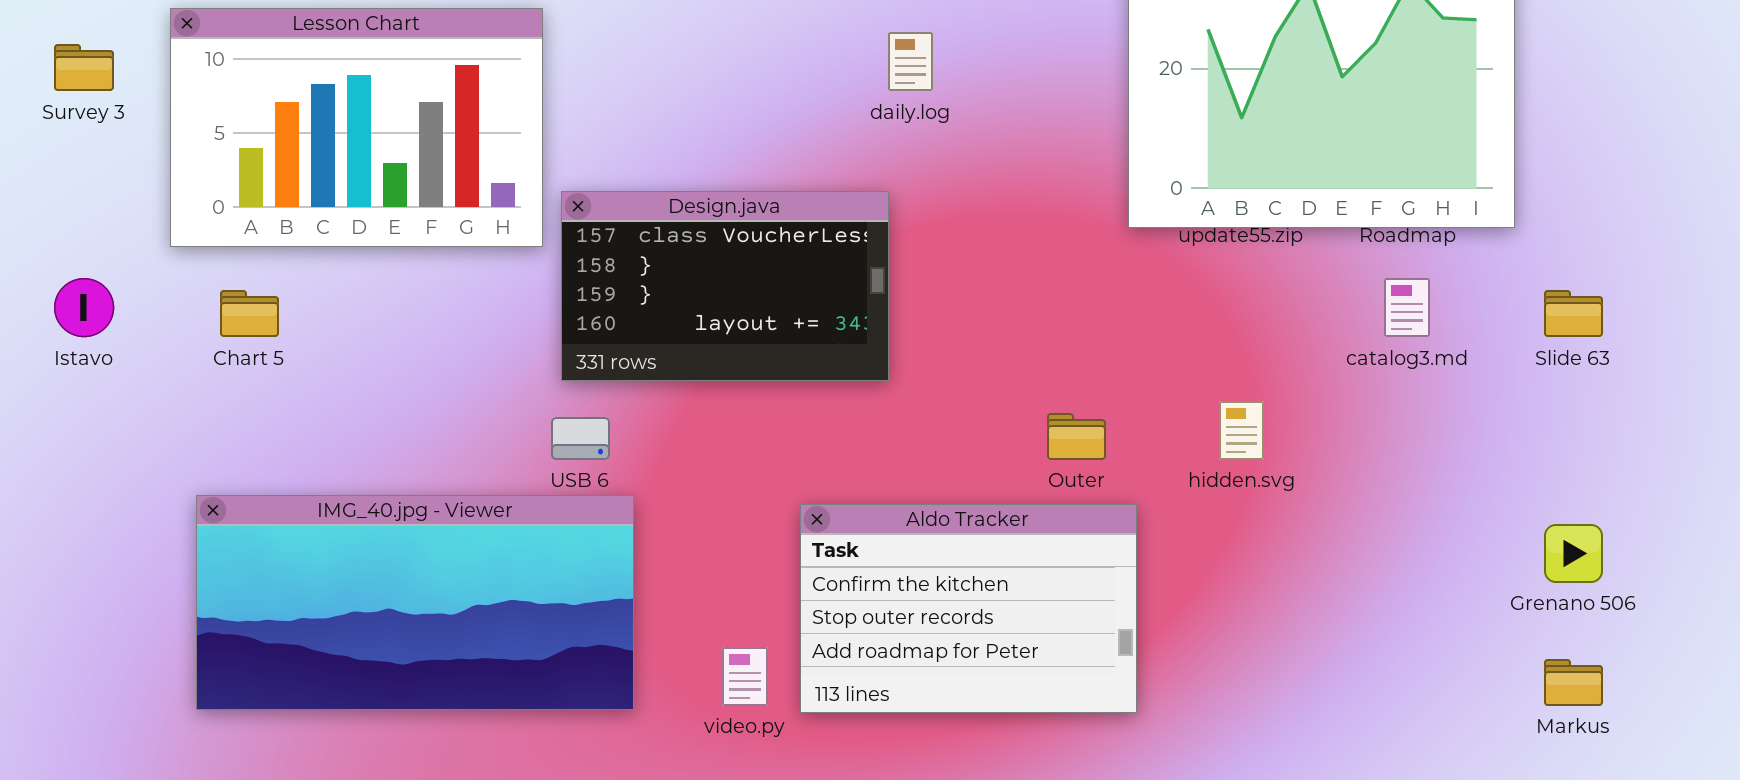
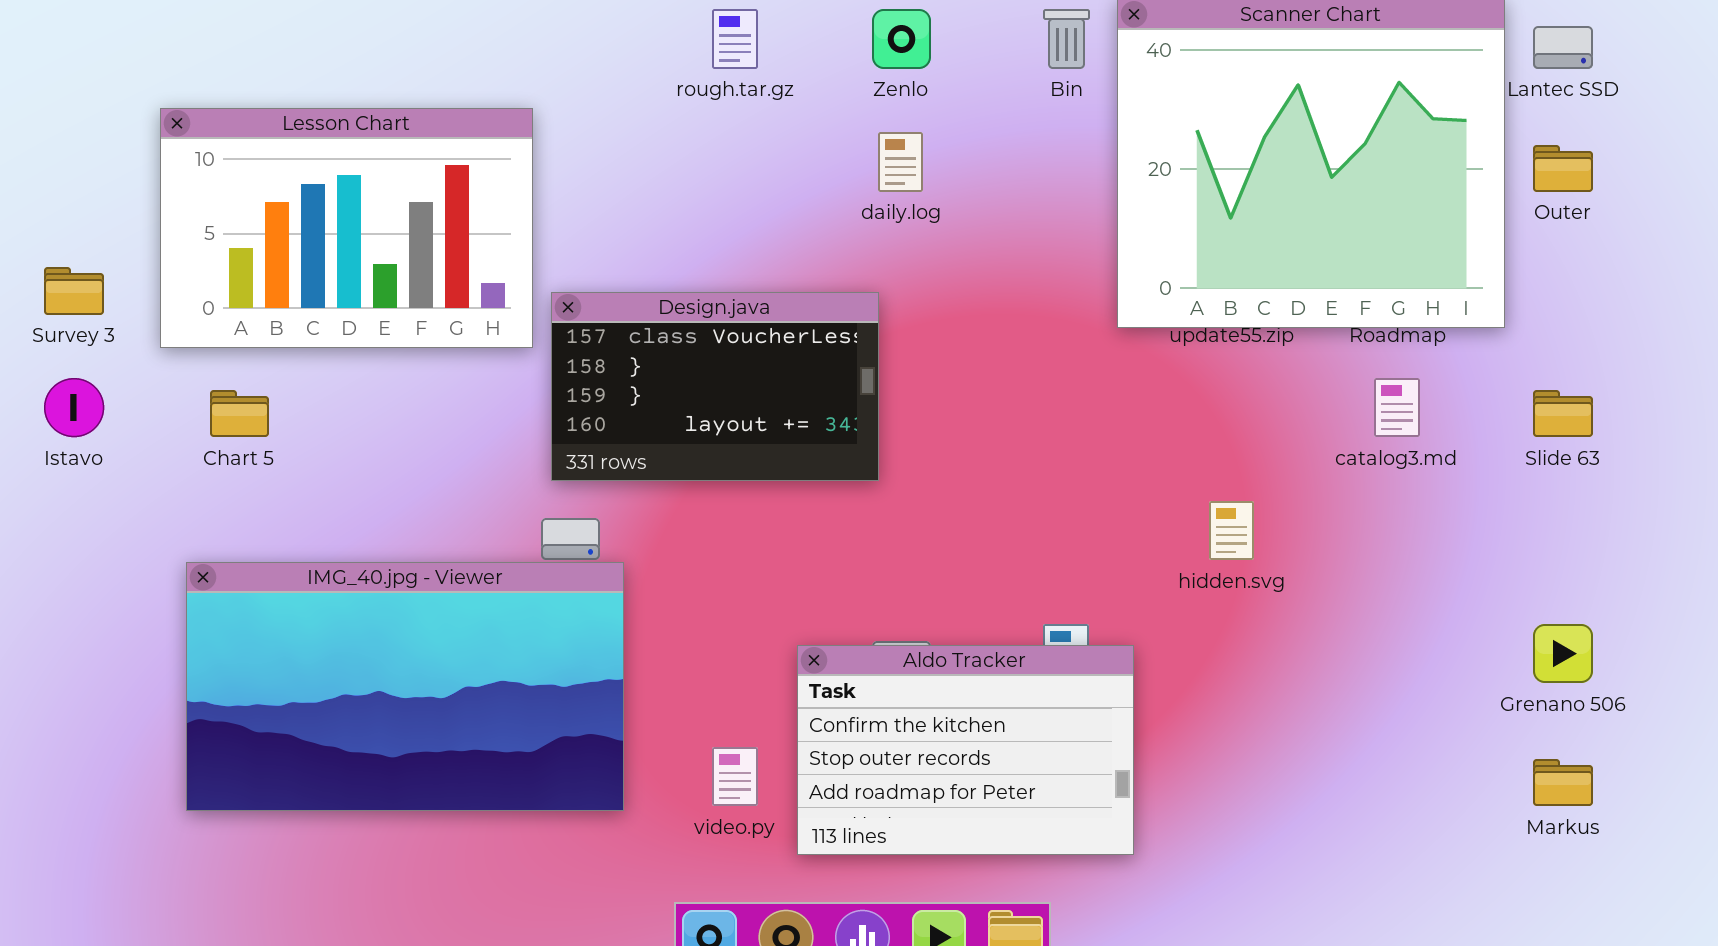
Survey 3: [54,44,114,91] -> [44,267,104,315], moved
Outer: [1047,413,1106,460] -> [1533,145,1593,192], moved
IMG_40.jpg - Viewer: [196,495,634,710] -> [186,562,624,811], resized
Aldo Tracker: [800,504,1137,713] -> [797,645,1134,855], moved

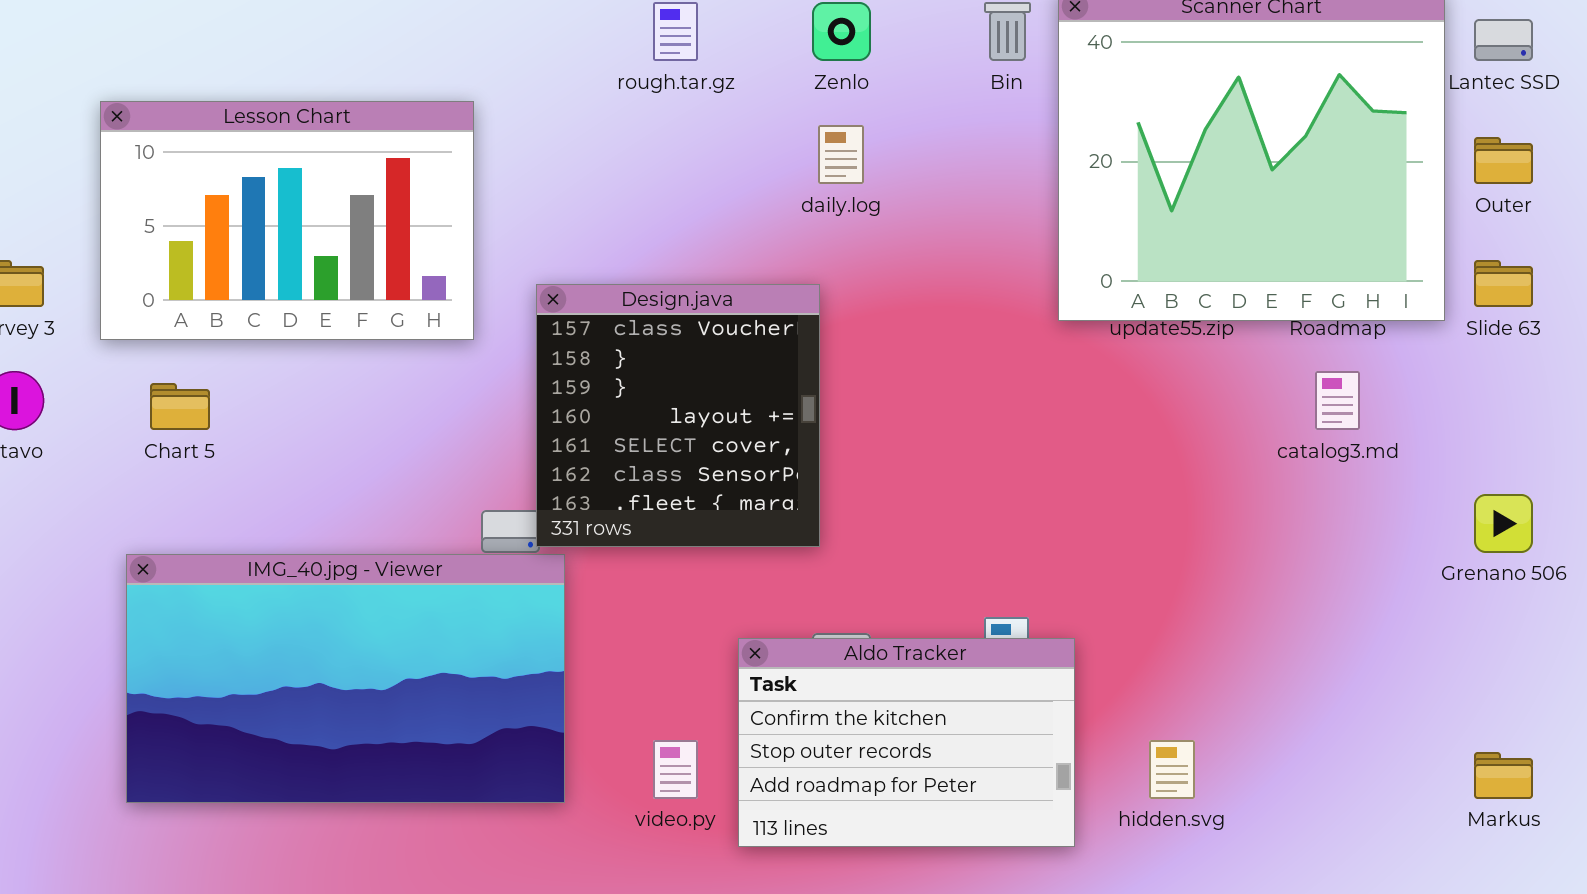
Design.java: [551,292,879,481] -> [536,284,820,547], resized
Slide 63: [1533,390,1593,437] -> [1474,260,1533,307], moved
hidden.svg: [1209,501,1254,560] -> [1149,740,1195,799], moved
Grenano 506: [1533,624,1593,683] -> [1474,494,1533,553], moved

